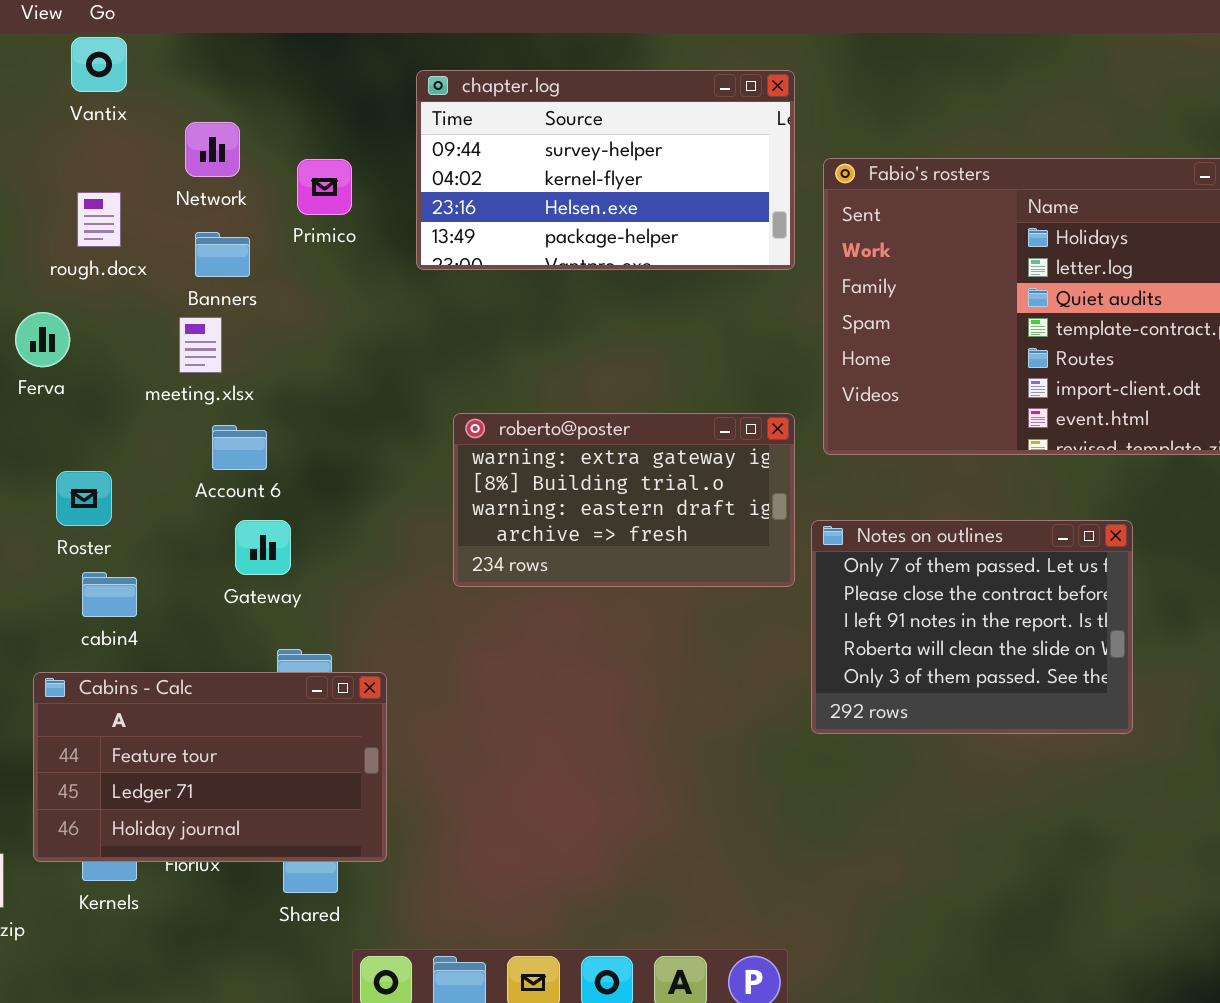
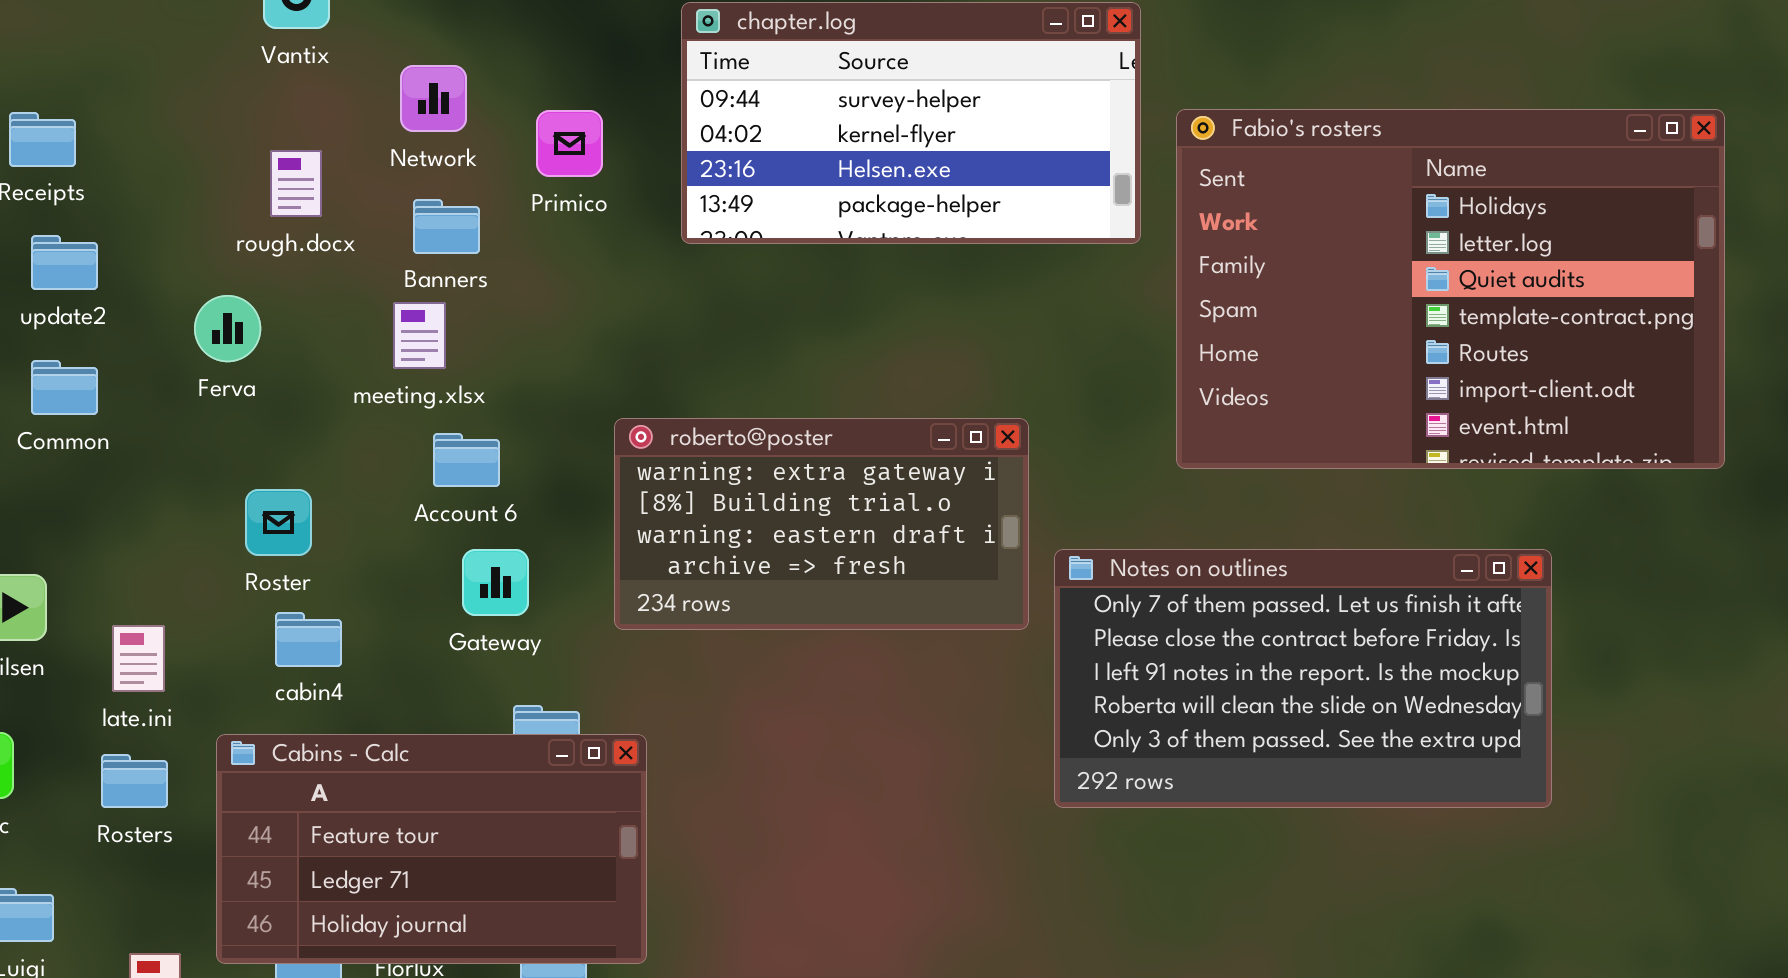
roberto@poster: [453,413,795,587] -> [614,418,1029,630], moved
Notes on outlines: [811,520,1133,734] -> [1054,549,1552,808], resized

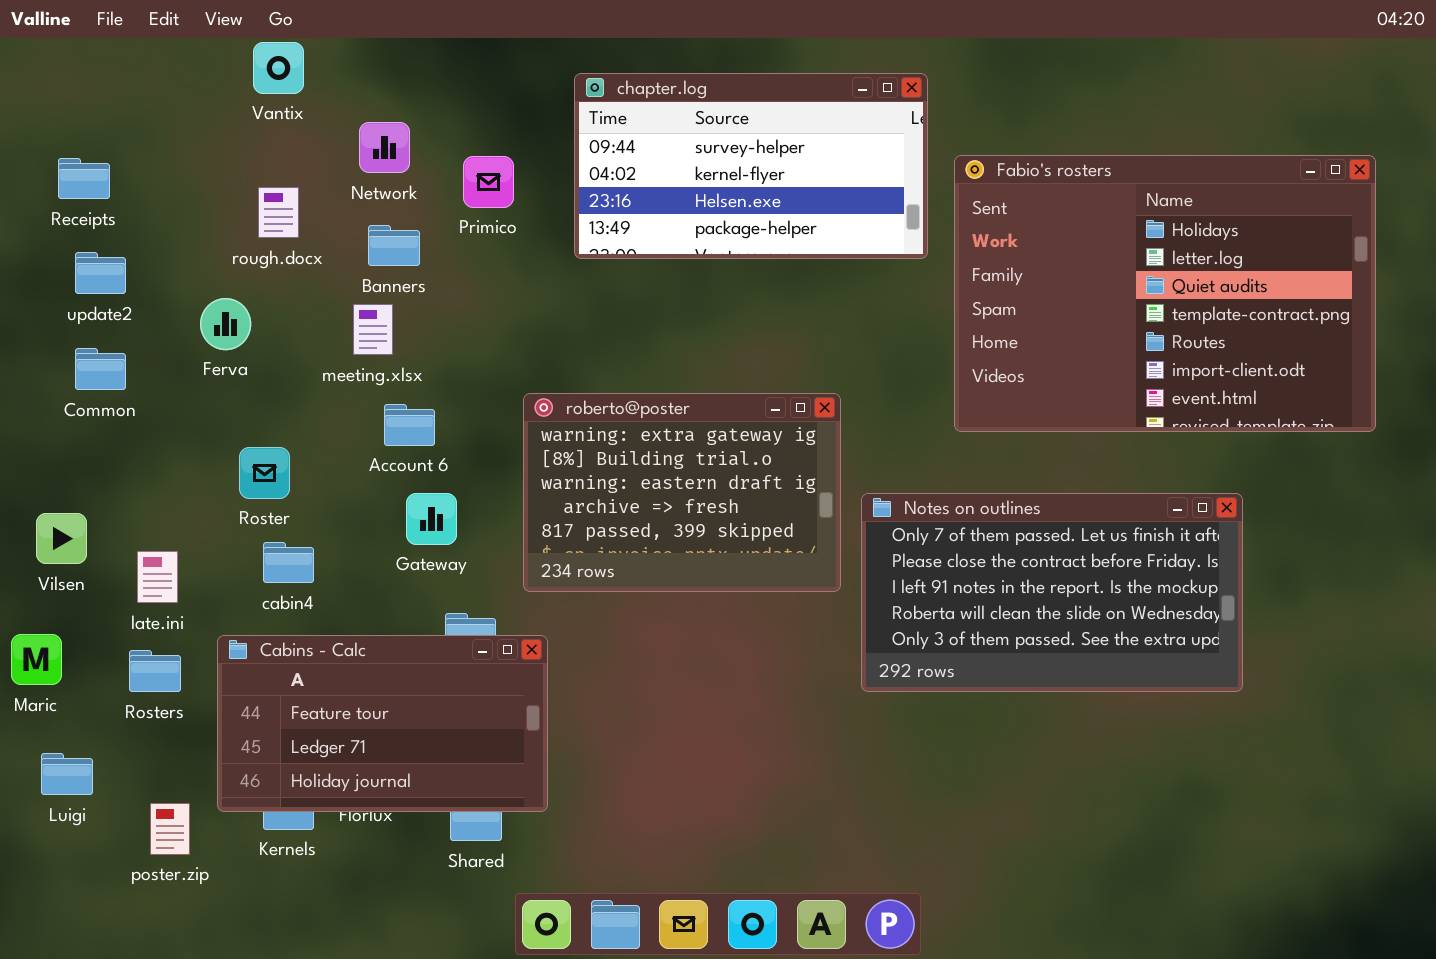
roberto@poster: [614,418,1029,630] -> [523,393,841,592], resized

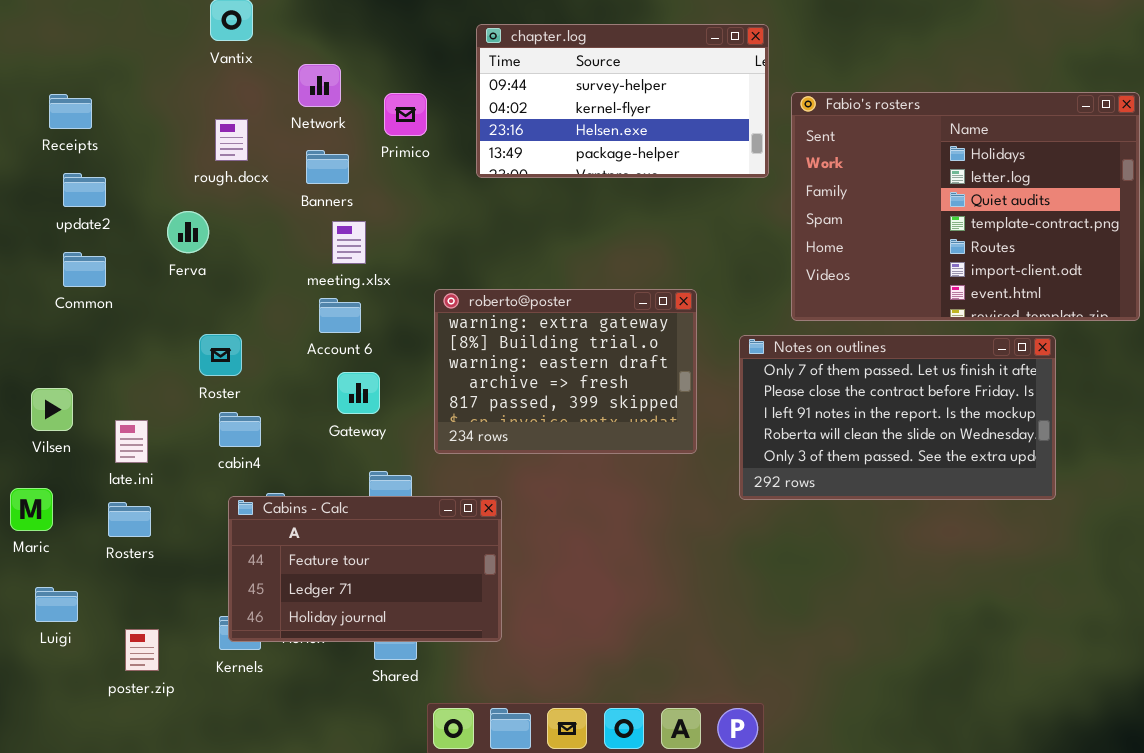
meeting.xlsx: [353,304,393,355] -> [332,221,366,264], moved
Notes on outlines: [861,493,1243,692] -> [739,335,1056,500], moved
Cabins - Calc: [217,635,548,812] -> [228,496,502,642], moved

